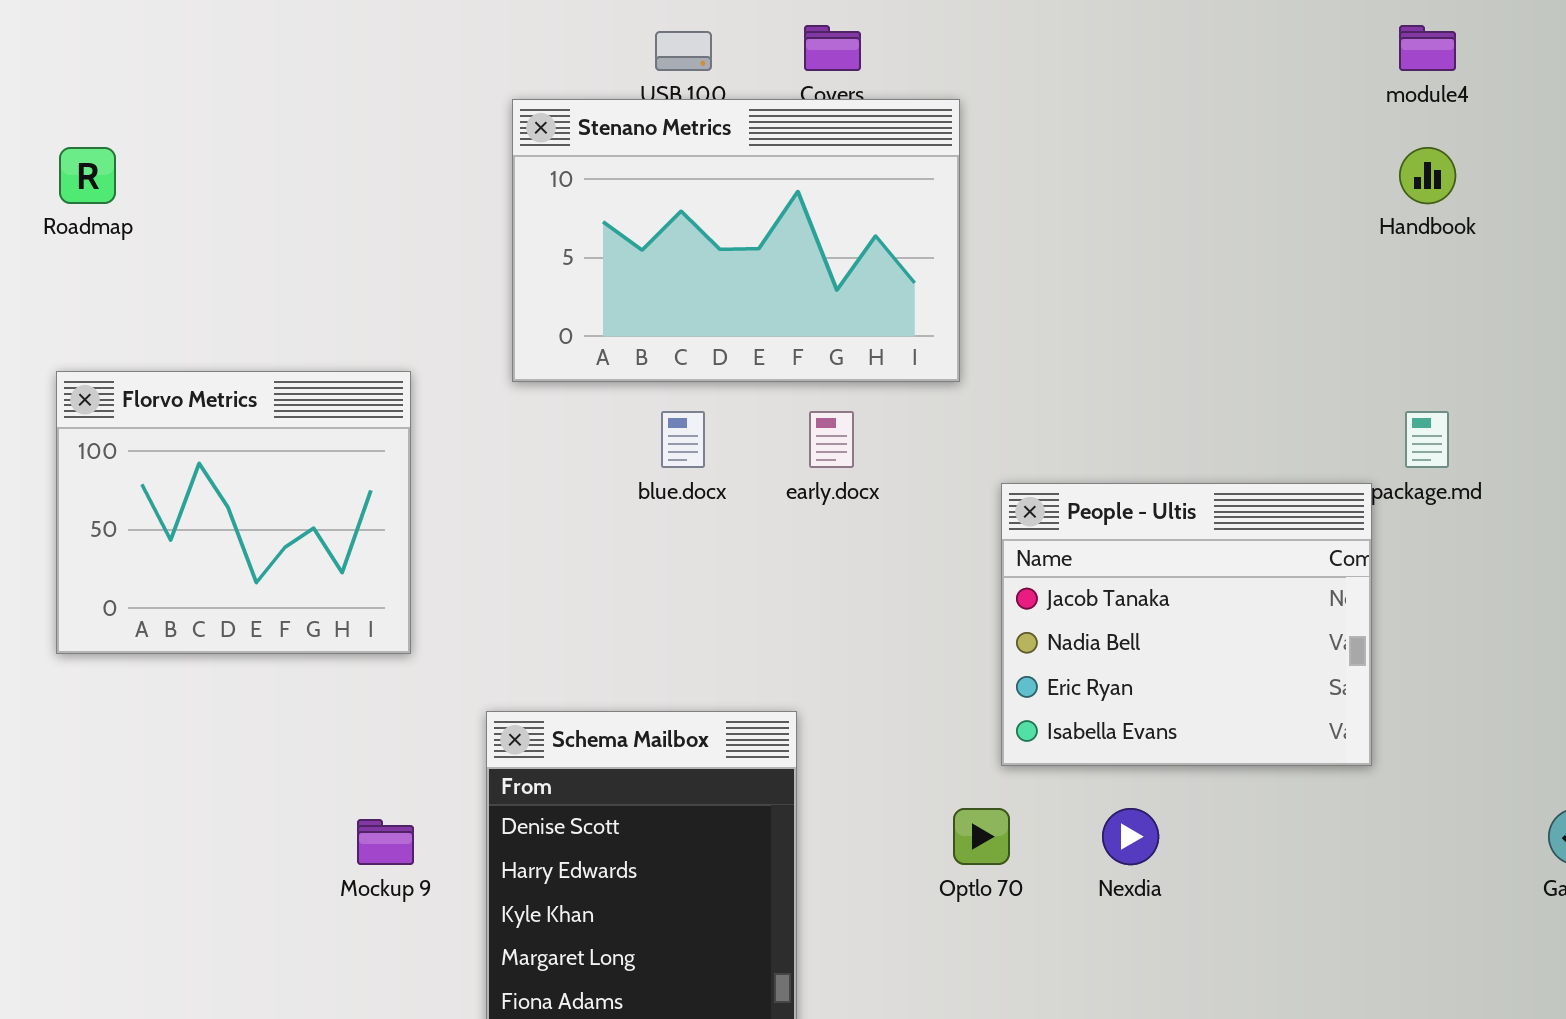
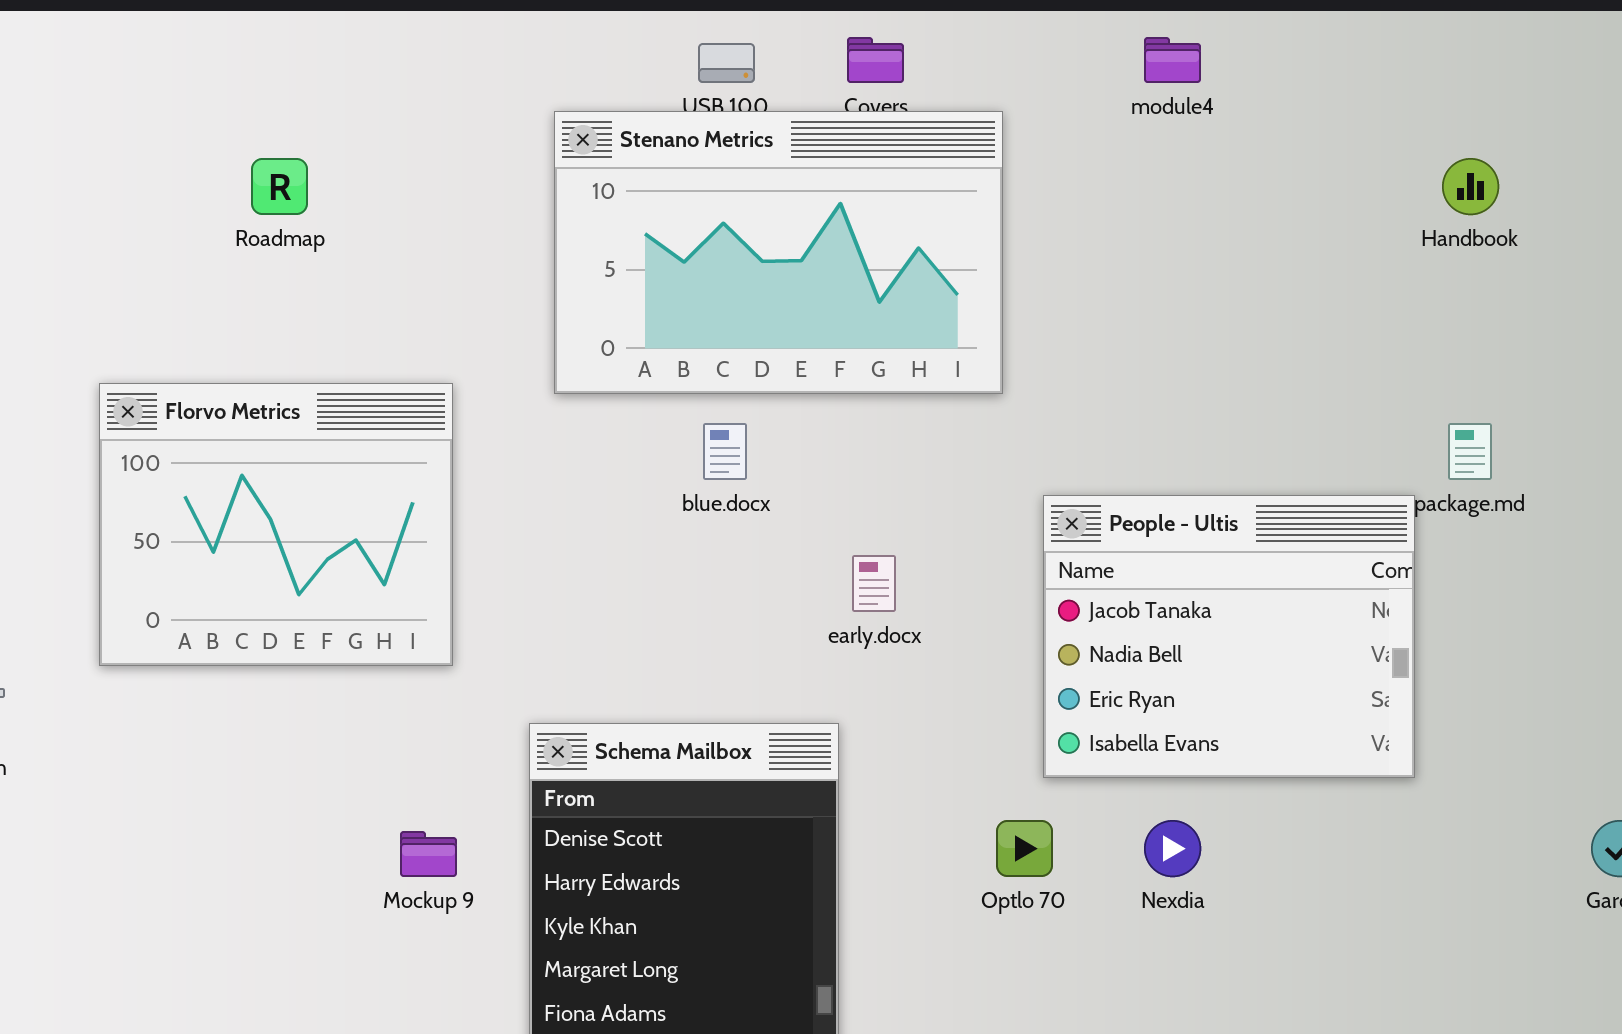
module4: [1399,25,1456,71] -> [1144,37,1201,83], moved
Roadmap: [59,147,116,204] -> [251,158,308,215], moved
early.docx: [809,411,854,468] -> [852,555,896,612], moved

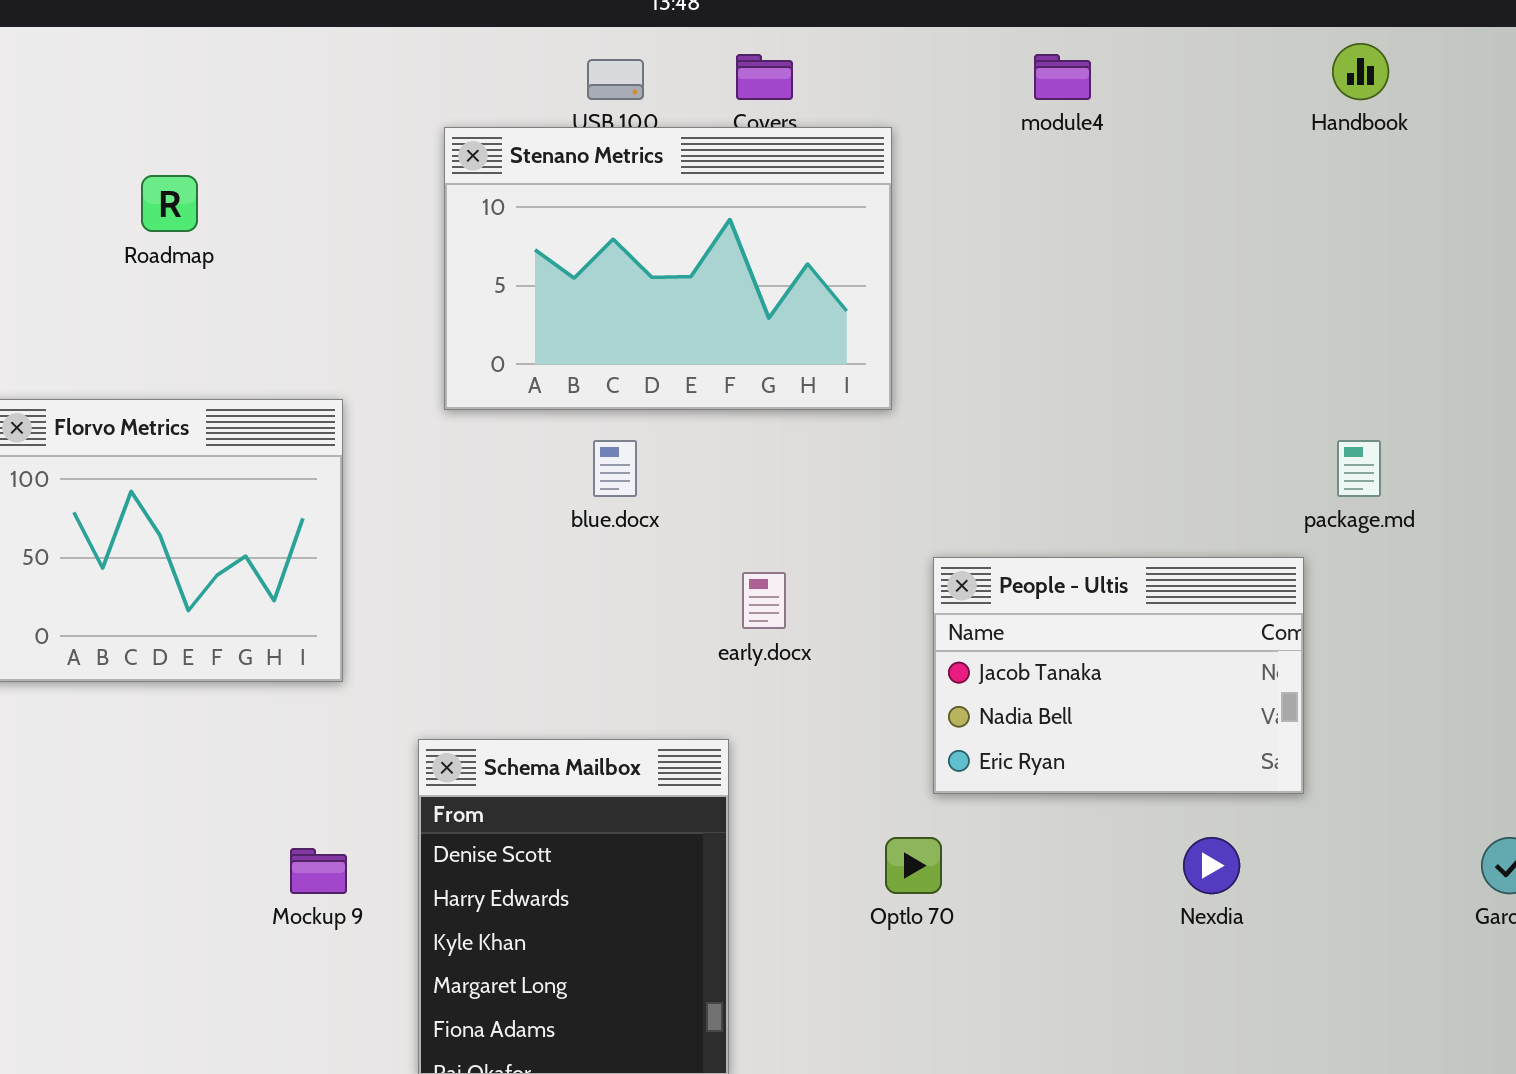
Handbook: [1442,158,1499,215] -> [1332,43,1389,100], moved
People - Ultis: [1043,495,1415,778] -> [933,557,1304,794], resized
Nexdia: [1144,820,1201,877] -> [1183,837,1240,894], moved

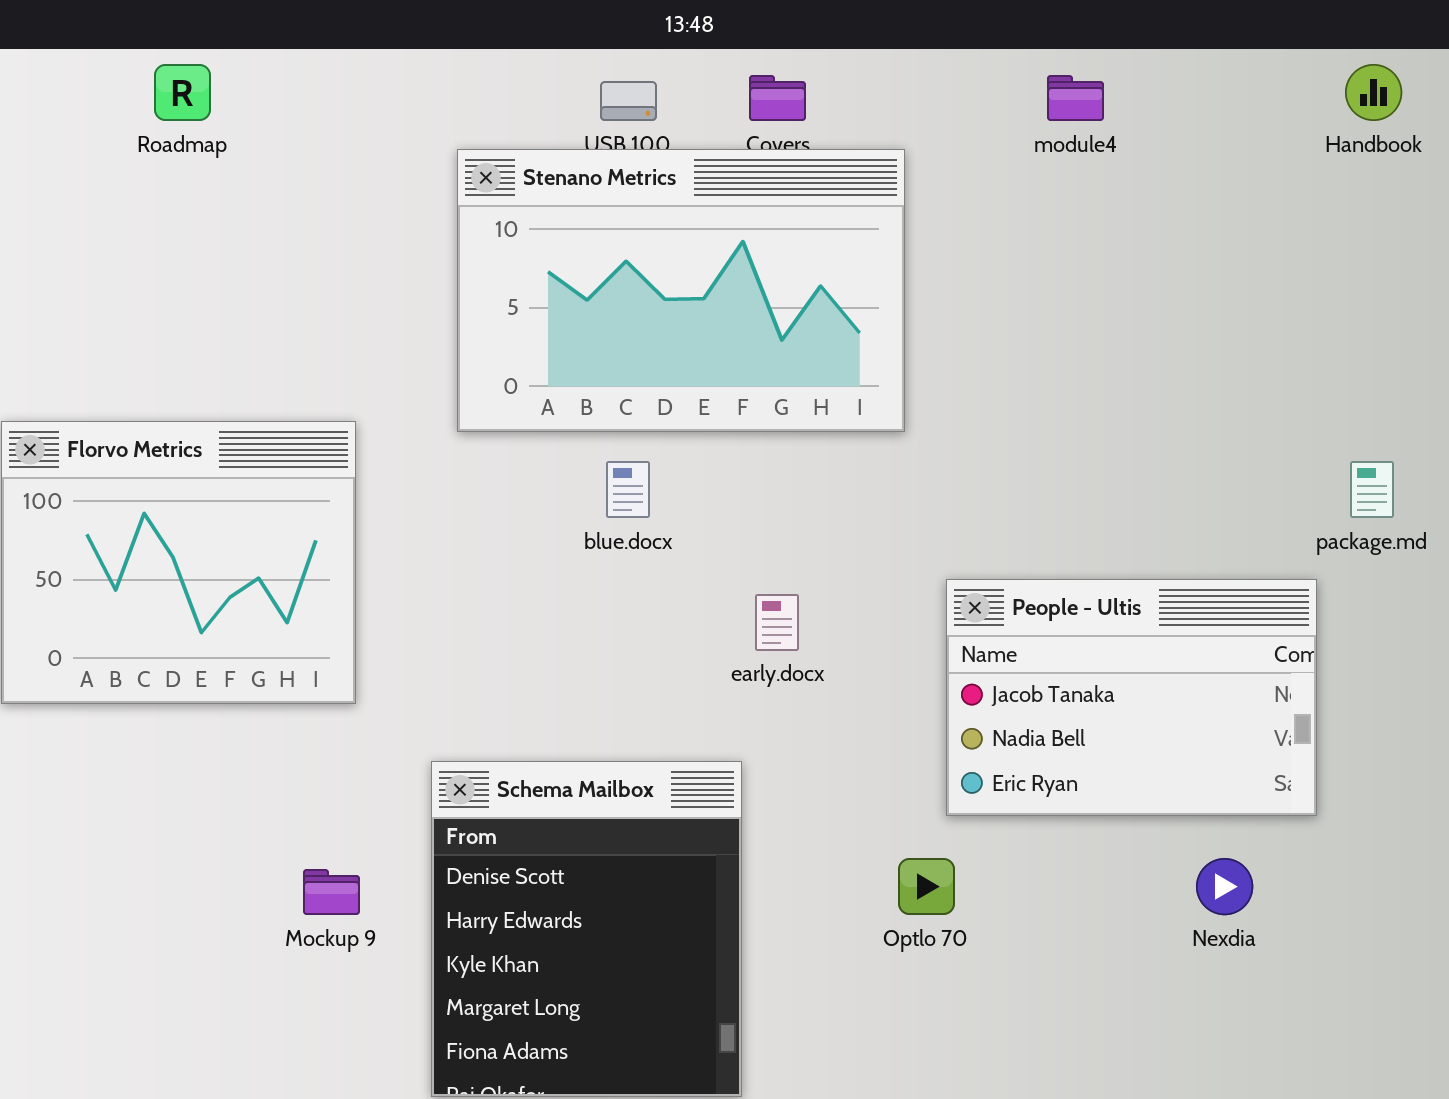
Roadmap: [141,175,198,232] -> [154,64,211,121], moved

